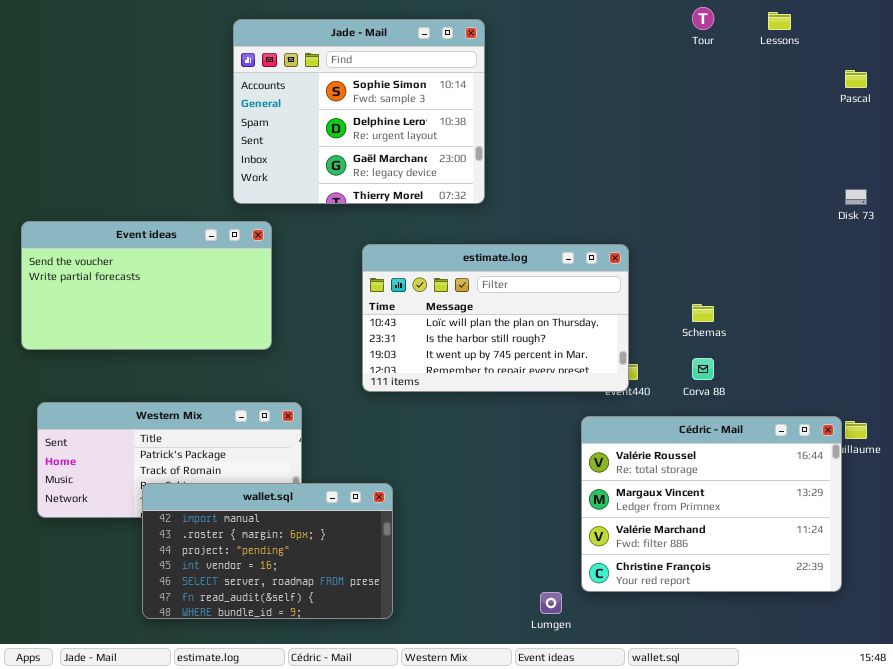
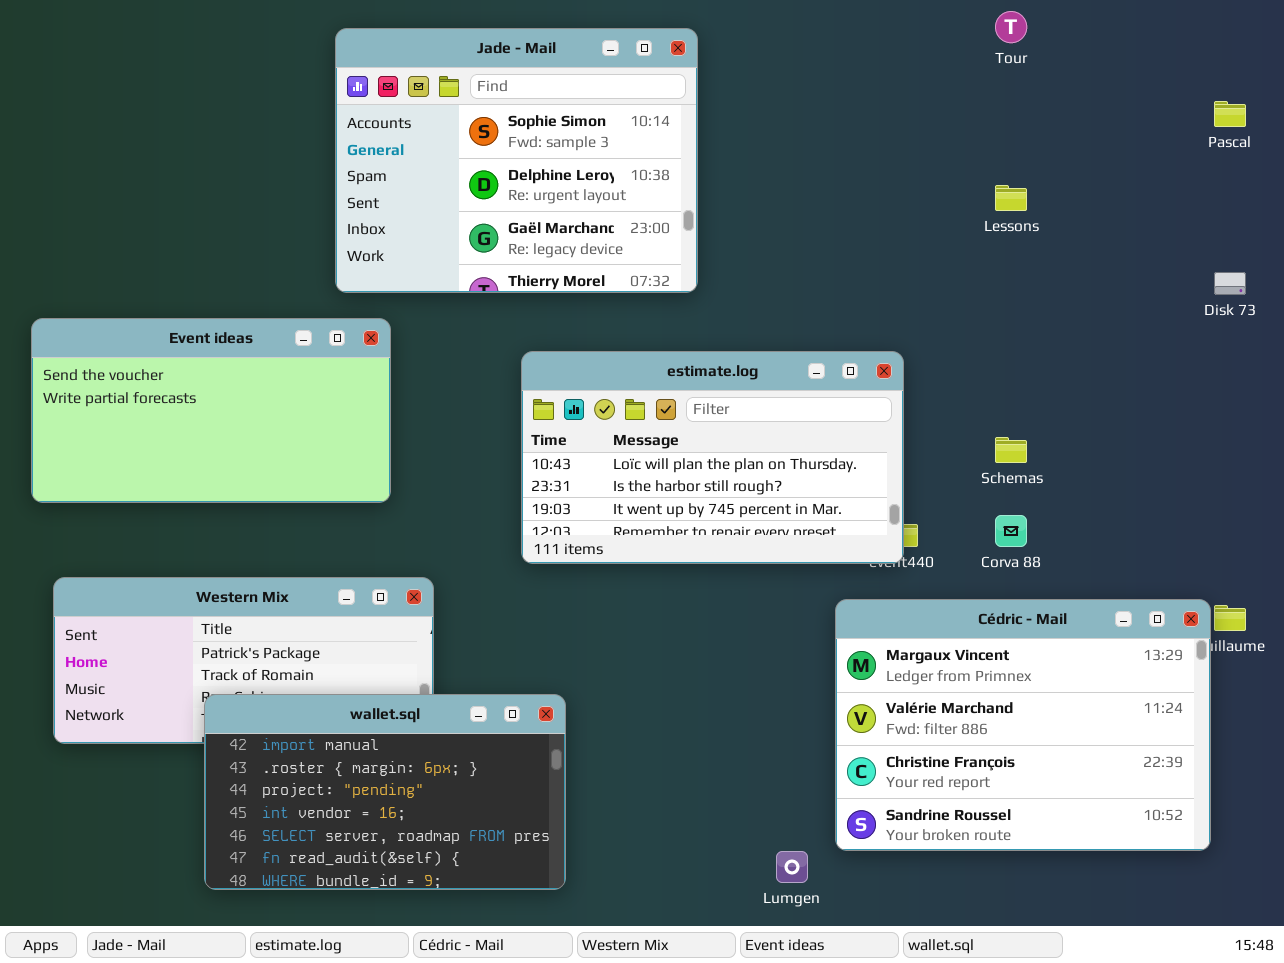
Lessons: [768,12,791,30] -> [995,185,1027,211], moved
Cédric - Mail: [581,416,842,592] -> [835,599,1211,851], scrolled down 1 row

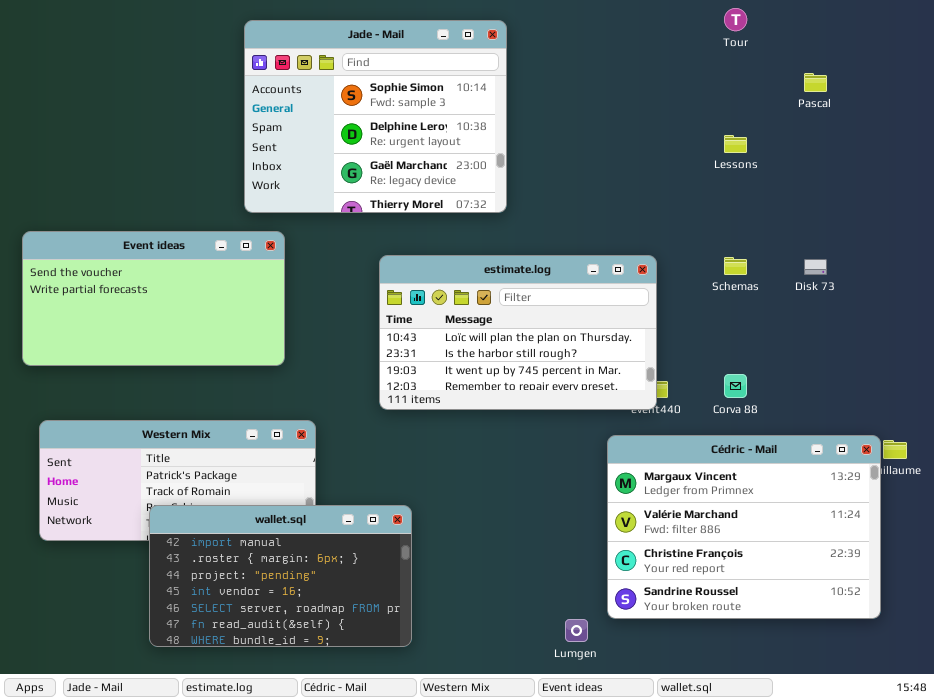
Pascal: [1214,101,1246,127] -> [804,73,827,92], moved
Disk 73: [1214,272,1246,295] -> [804,259,827,275], moved
Schemas: [995,437,1027,463] -> [724,257,747,275], moved

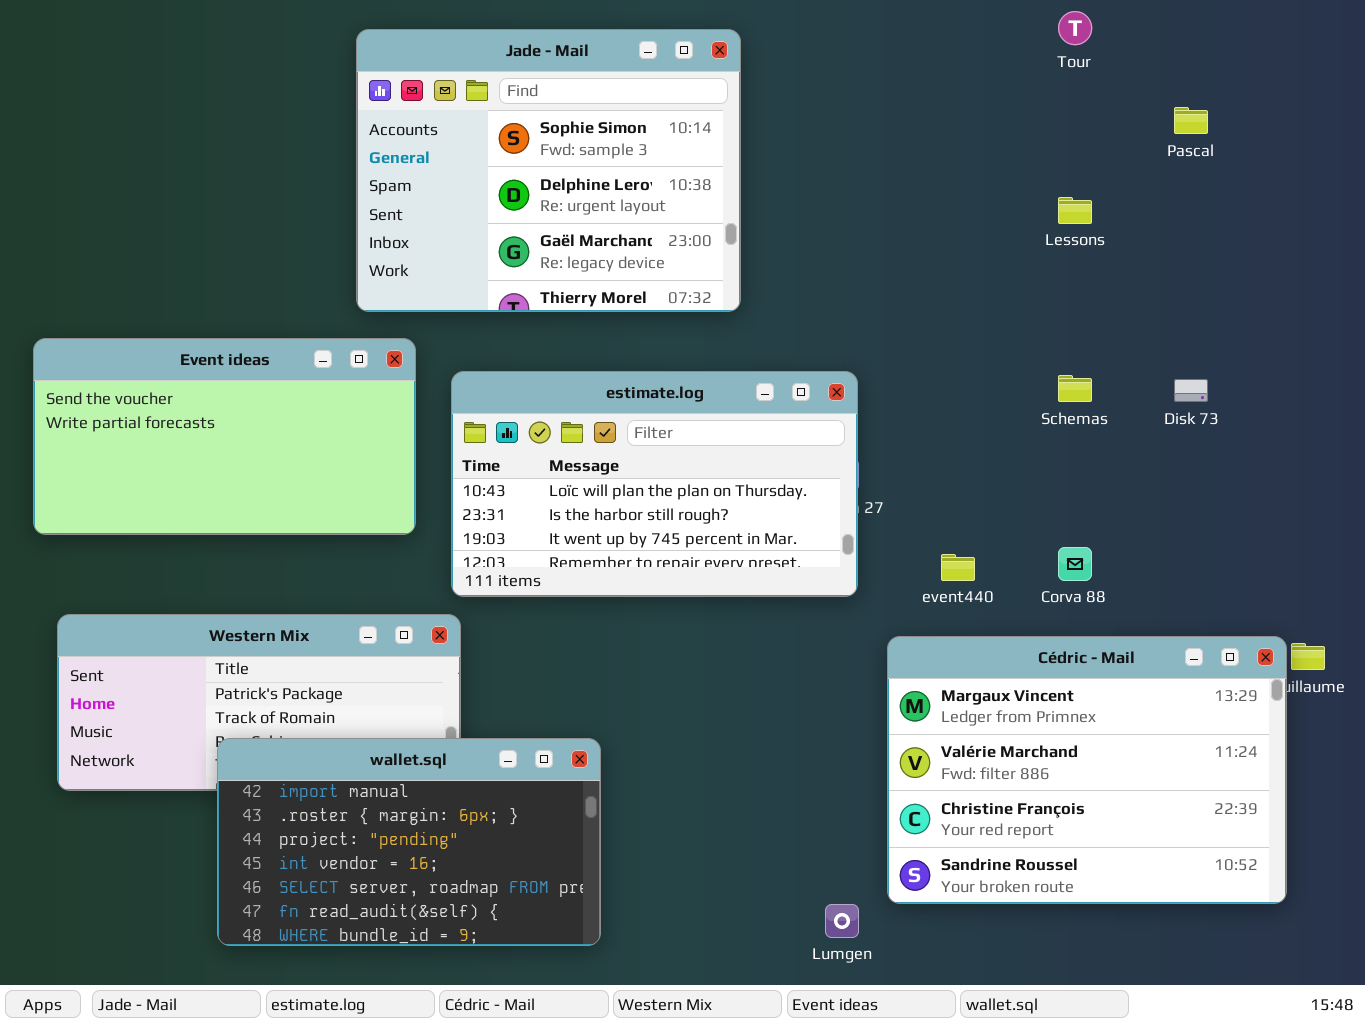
estimate.log: [379,255,657,410] -> [451,371,858,597], moved

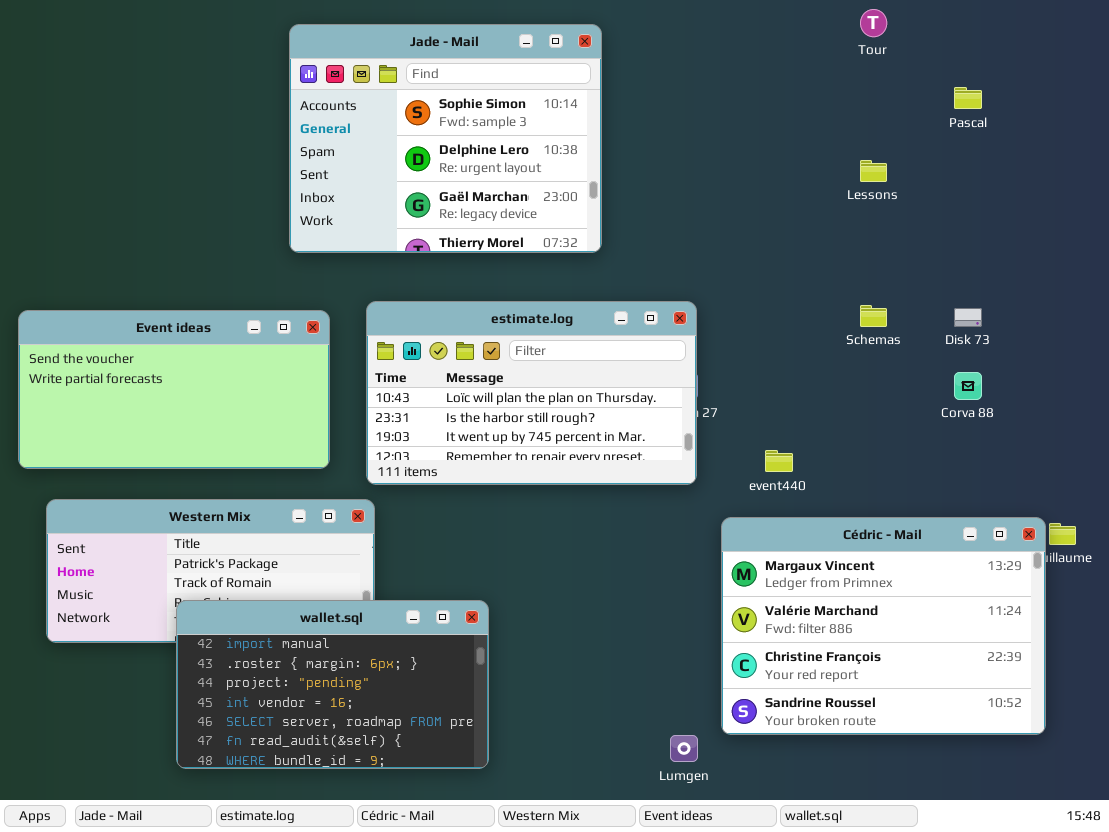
Event ideas: [33,338,416,535] -> [18,310,330,469], moved
Corva 88: [1058,547,1092,581] -> [954,372,982,400], moved

